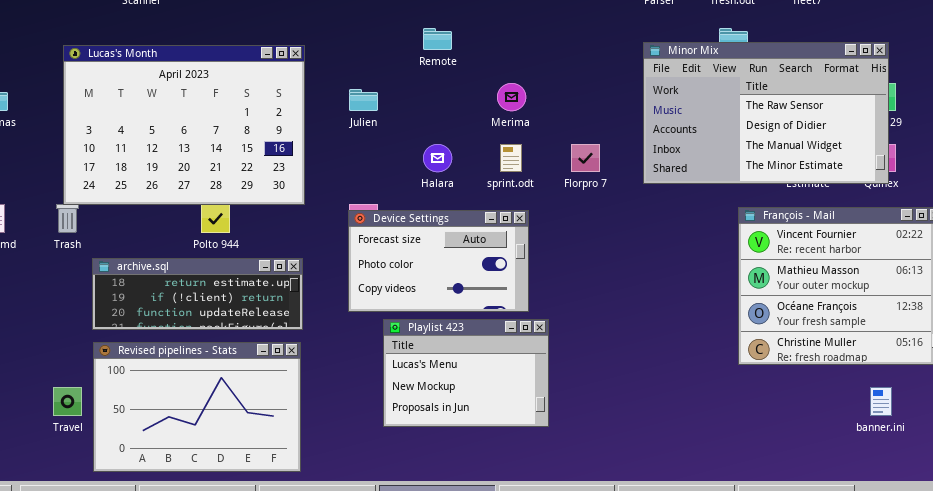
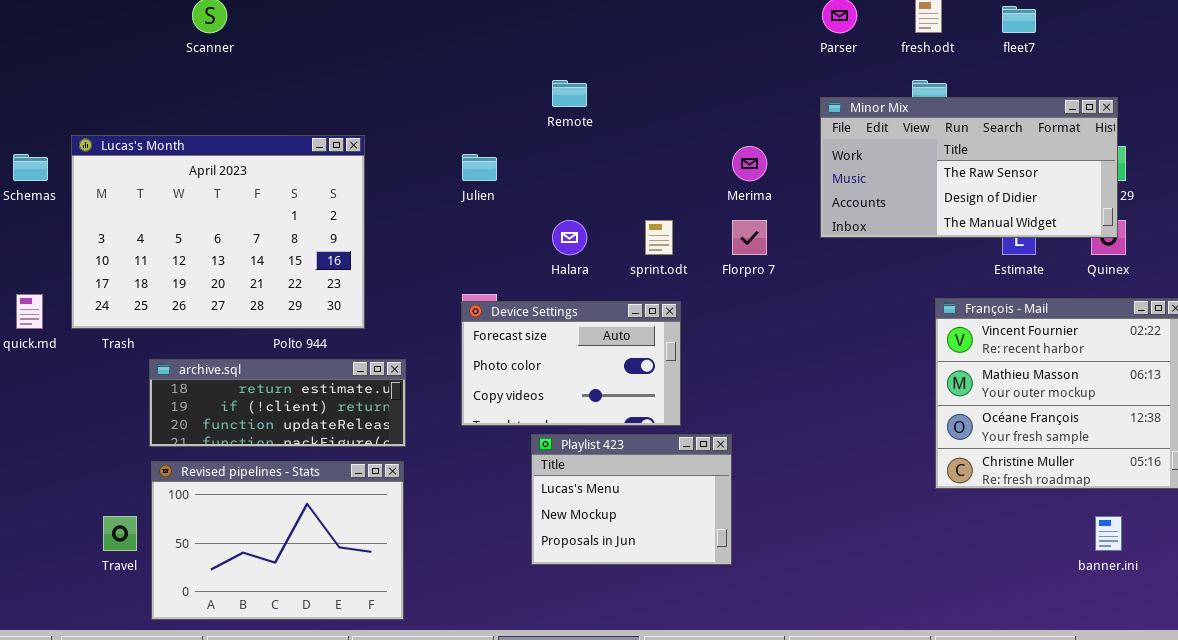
Minor Mix: [643,42,889,184] -> [820,97,1118,238], resized
Lucas's Month: [63,45,305,205] -> [71,135,365,329], moved
Merima: [497,83,526,111] -> [732,146,767,181], moved
Playlist 423: [383,319,549,427] -> [531,434,732,565], moved

